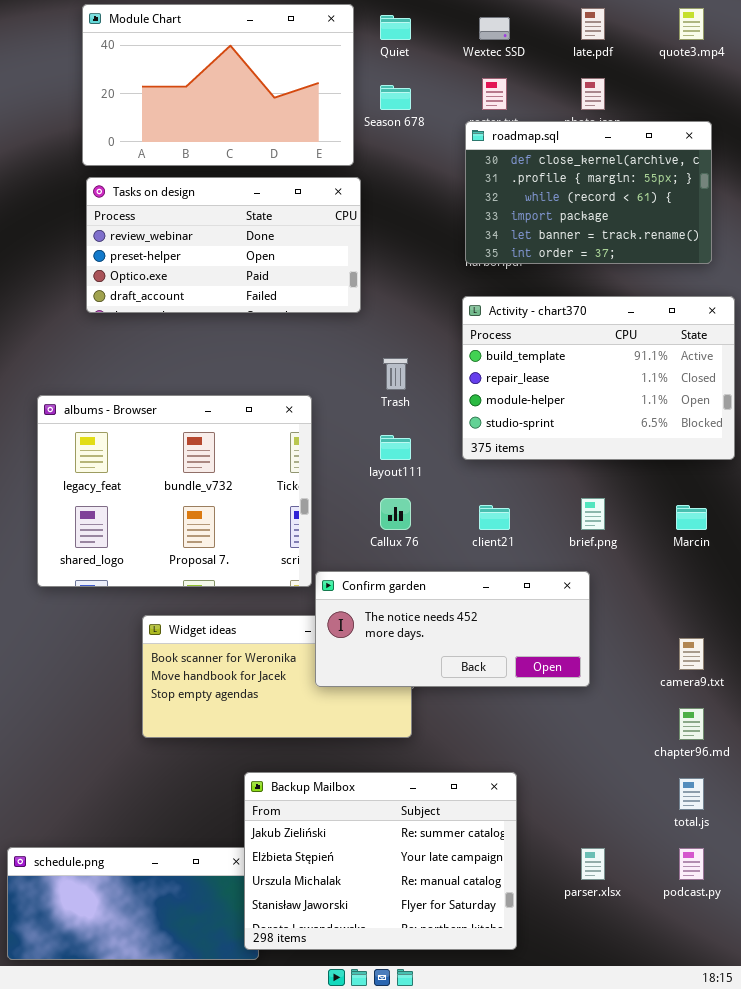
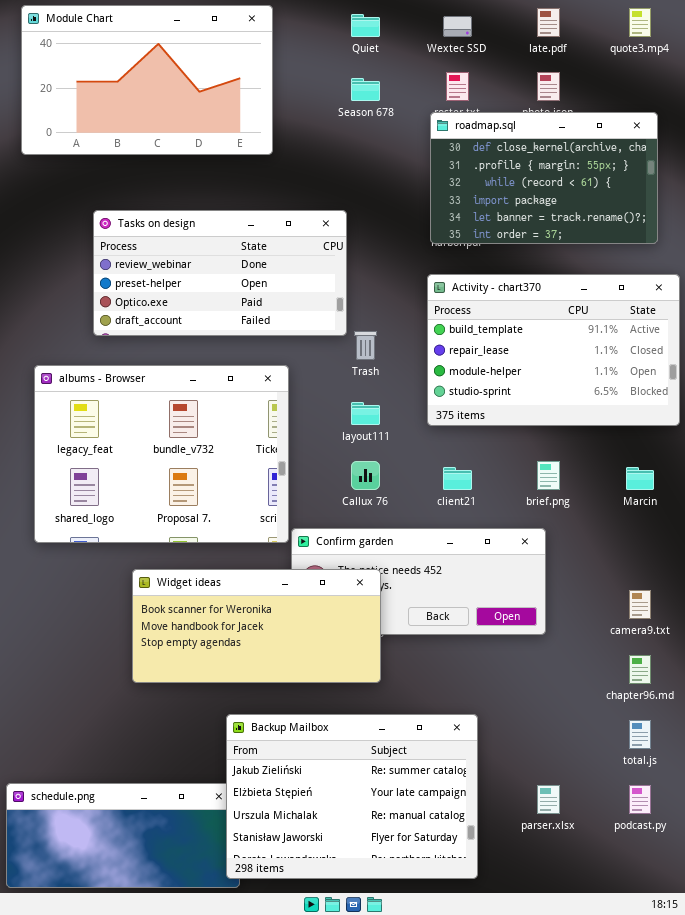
Module Chart: [82,4,354,166] -> [21,5,273,155], moved
Tasks on design: [86,177,361,313] -> [93,210,347,336], moved
Widget ideas: [142,615,412,738] -> [132,569,381,683], raised

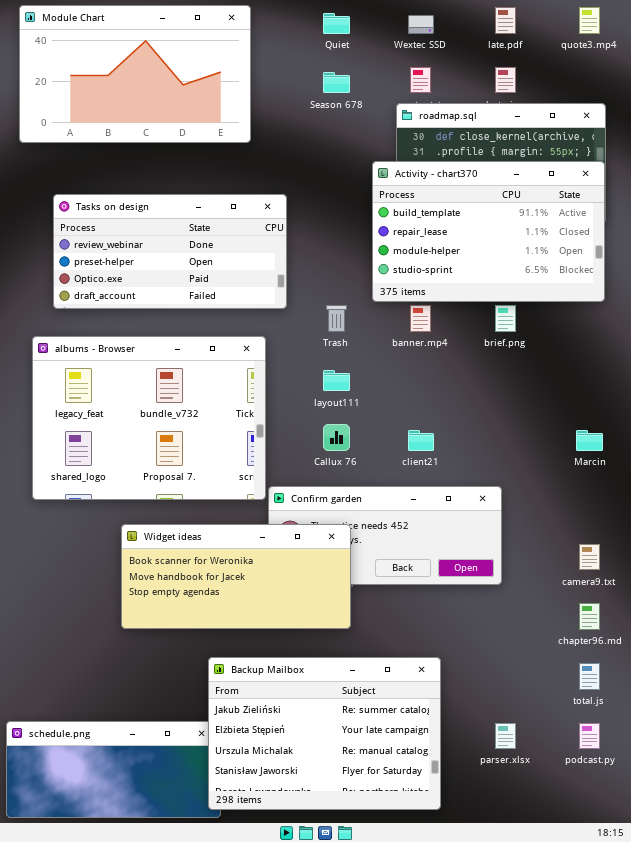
Tasks on design: [93,210,347,336] -> [53,194,287,309], moved
Activity - chart370: [427,274,680,426] -> [372,161,605,302], moved
brief.png: [537,461,560,490] -> [495,305,516,332], moved

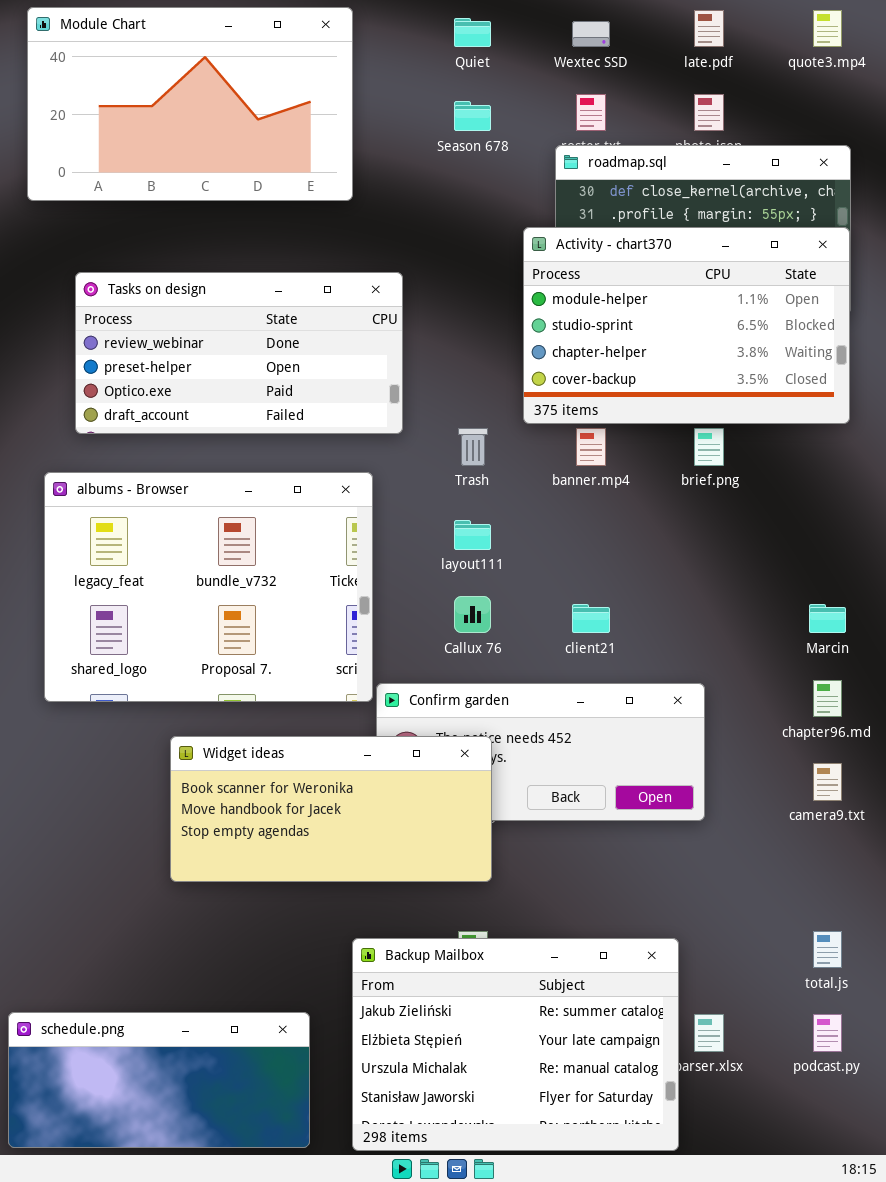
Activity - chart370: [372,161,605,302] -> [523,227,850,424], scrolled down 2 rows
chapter96.md: [579,603,600,630] -> [813,680,842,717], moved
Backup Mailbox: [208,657,441,810] -> [352,938,679,1151], moved

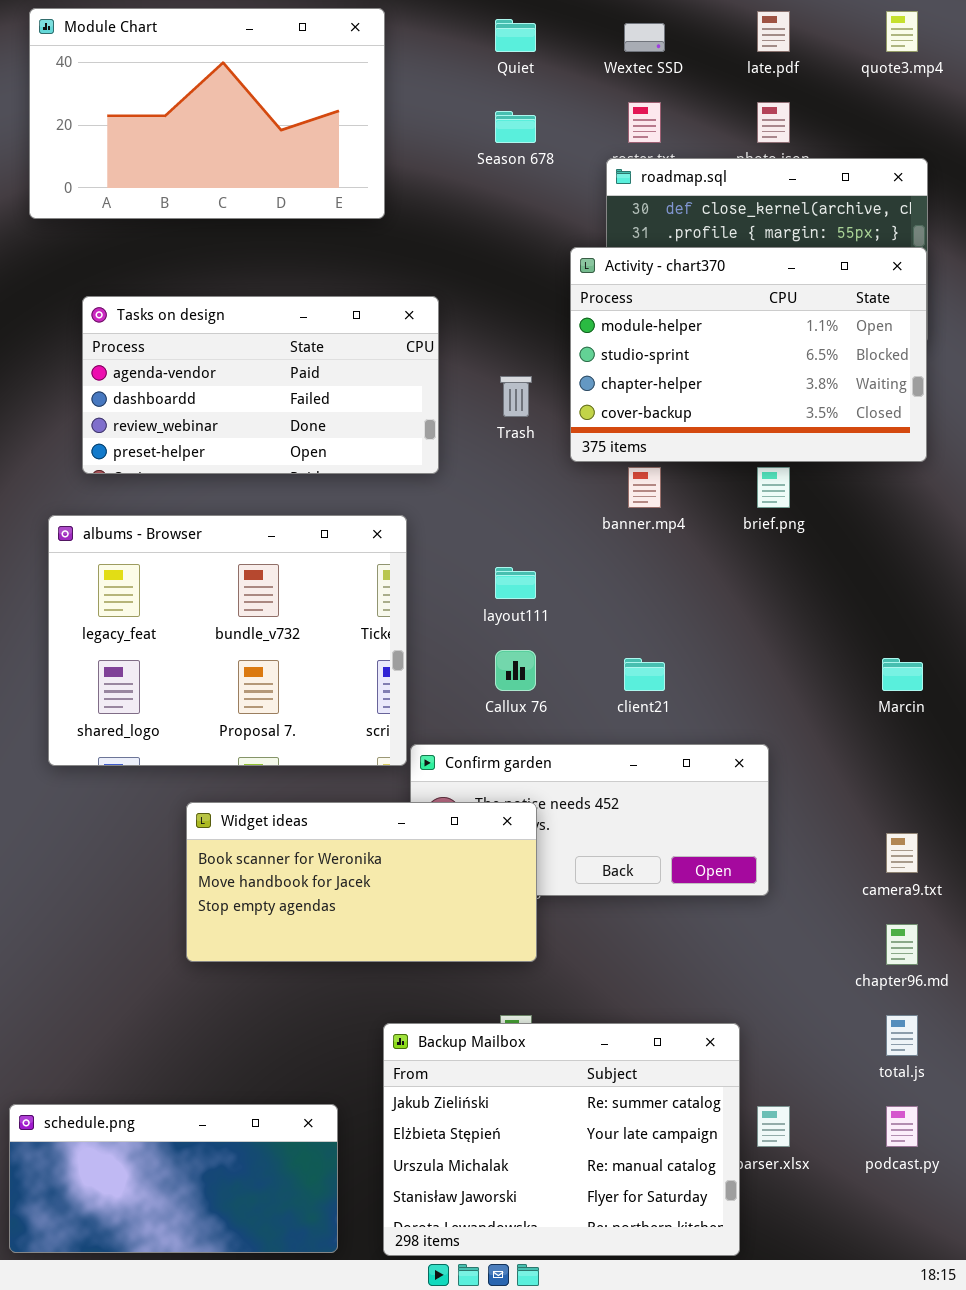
Tasks on design: [75,272,403,434] -> [82,296,439,474], scrolled up 2 rows
Trash: [458,428,488,466] -> [500,376,532,417], moved
chapter96.md: [813,680,842,717] -> [886,924,918,965], moved

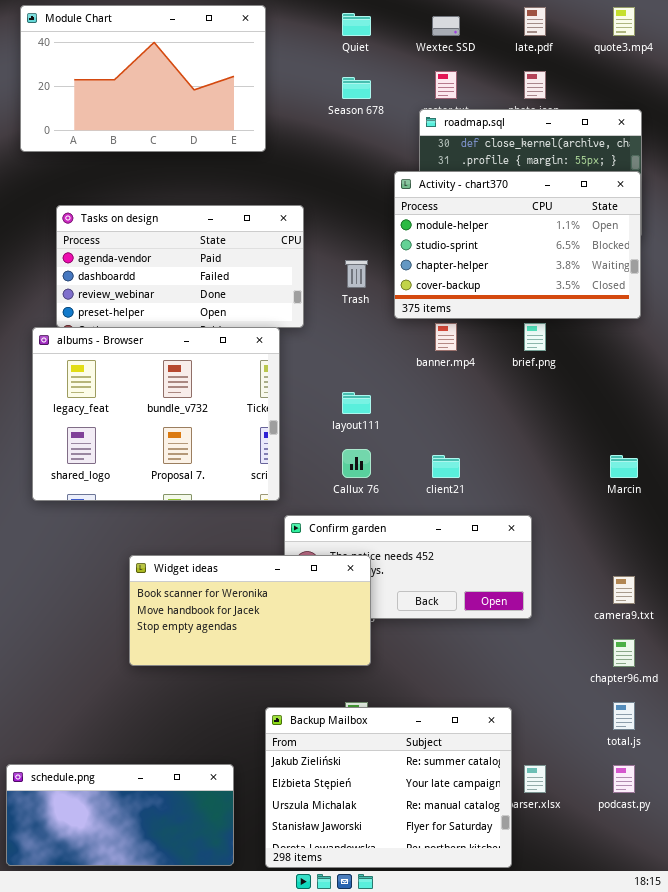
albums - Browser: [48,515,407,766] -> [32,327,280,501], moved

